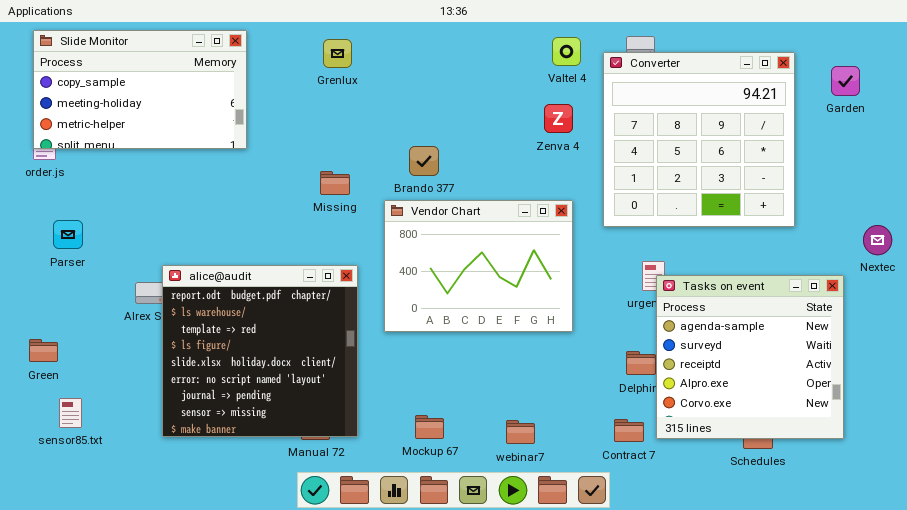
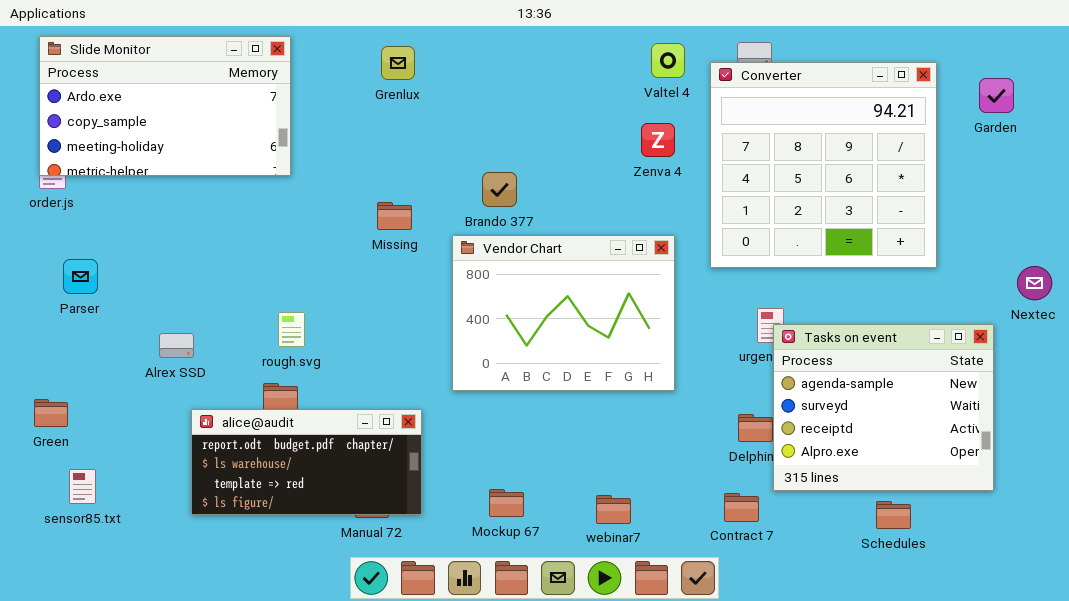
Slide Monitor: [33,30,247,149] -> [39,36,291,176], scrolled up 1 row
alice@audit: [162,265,358,437] -> [191,409,422,515], resized
Tasks on event: [656,275,844,439] -> [773,324,994,491], resized

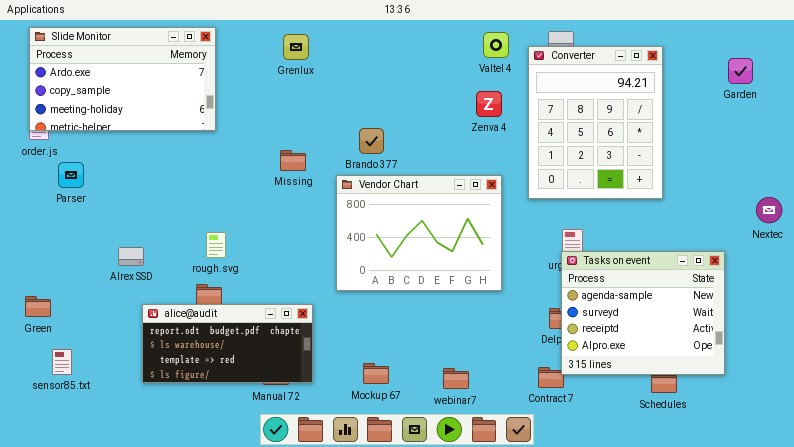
Converter: [710,62,937,268] -> [528,46,663,199], resized
Parser: [63,259,98,294] -> [58,162,84,188], moved
Tasks on event: [773,324,994,491] -> [561,251,725,375], moved

